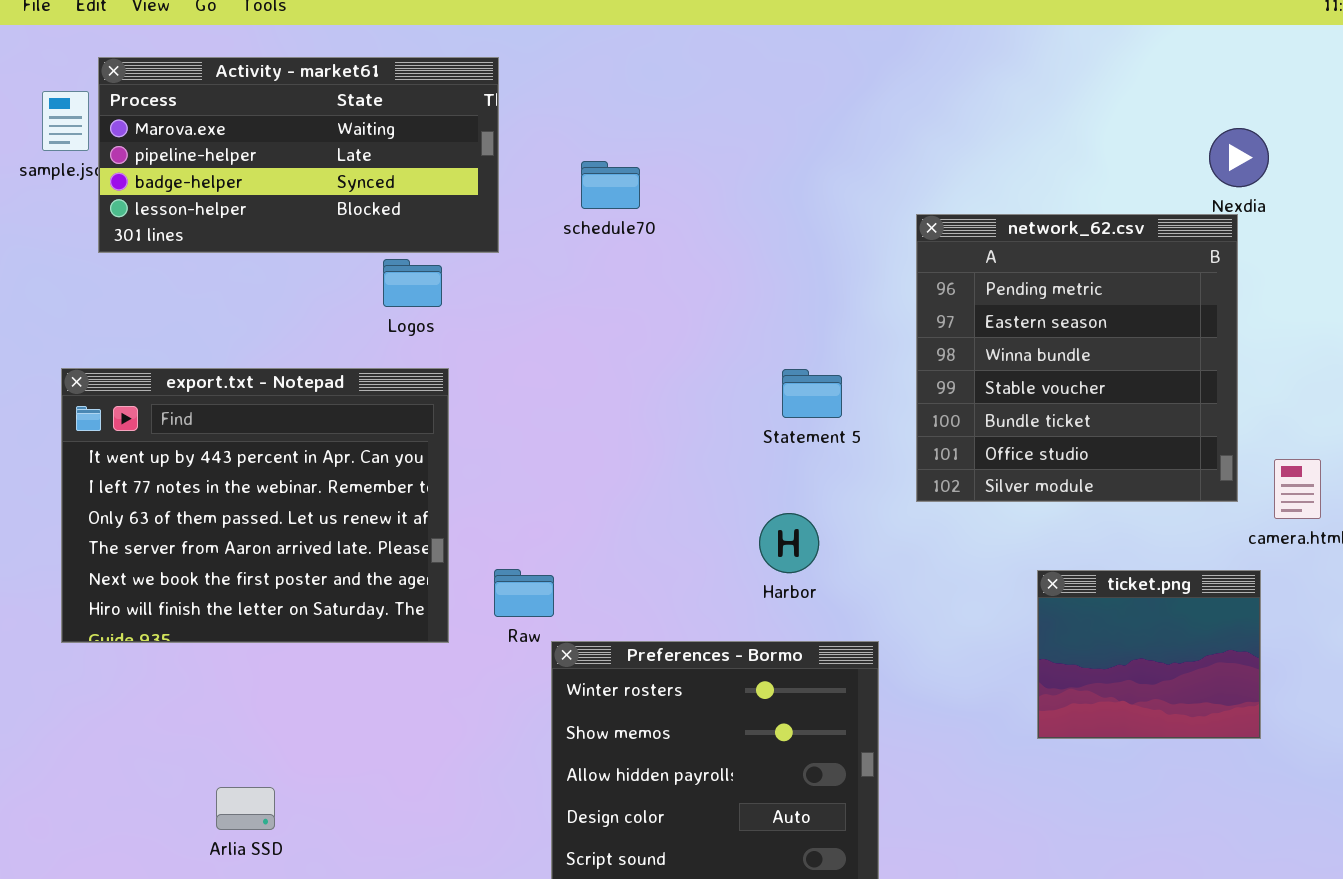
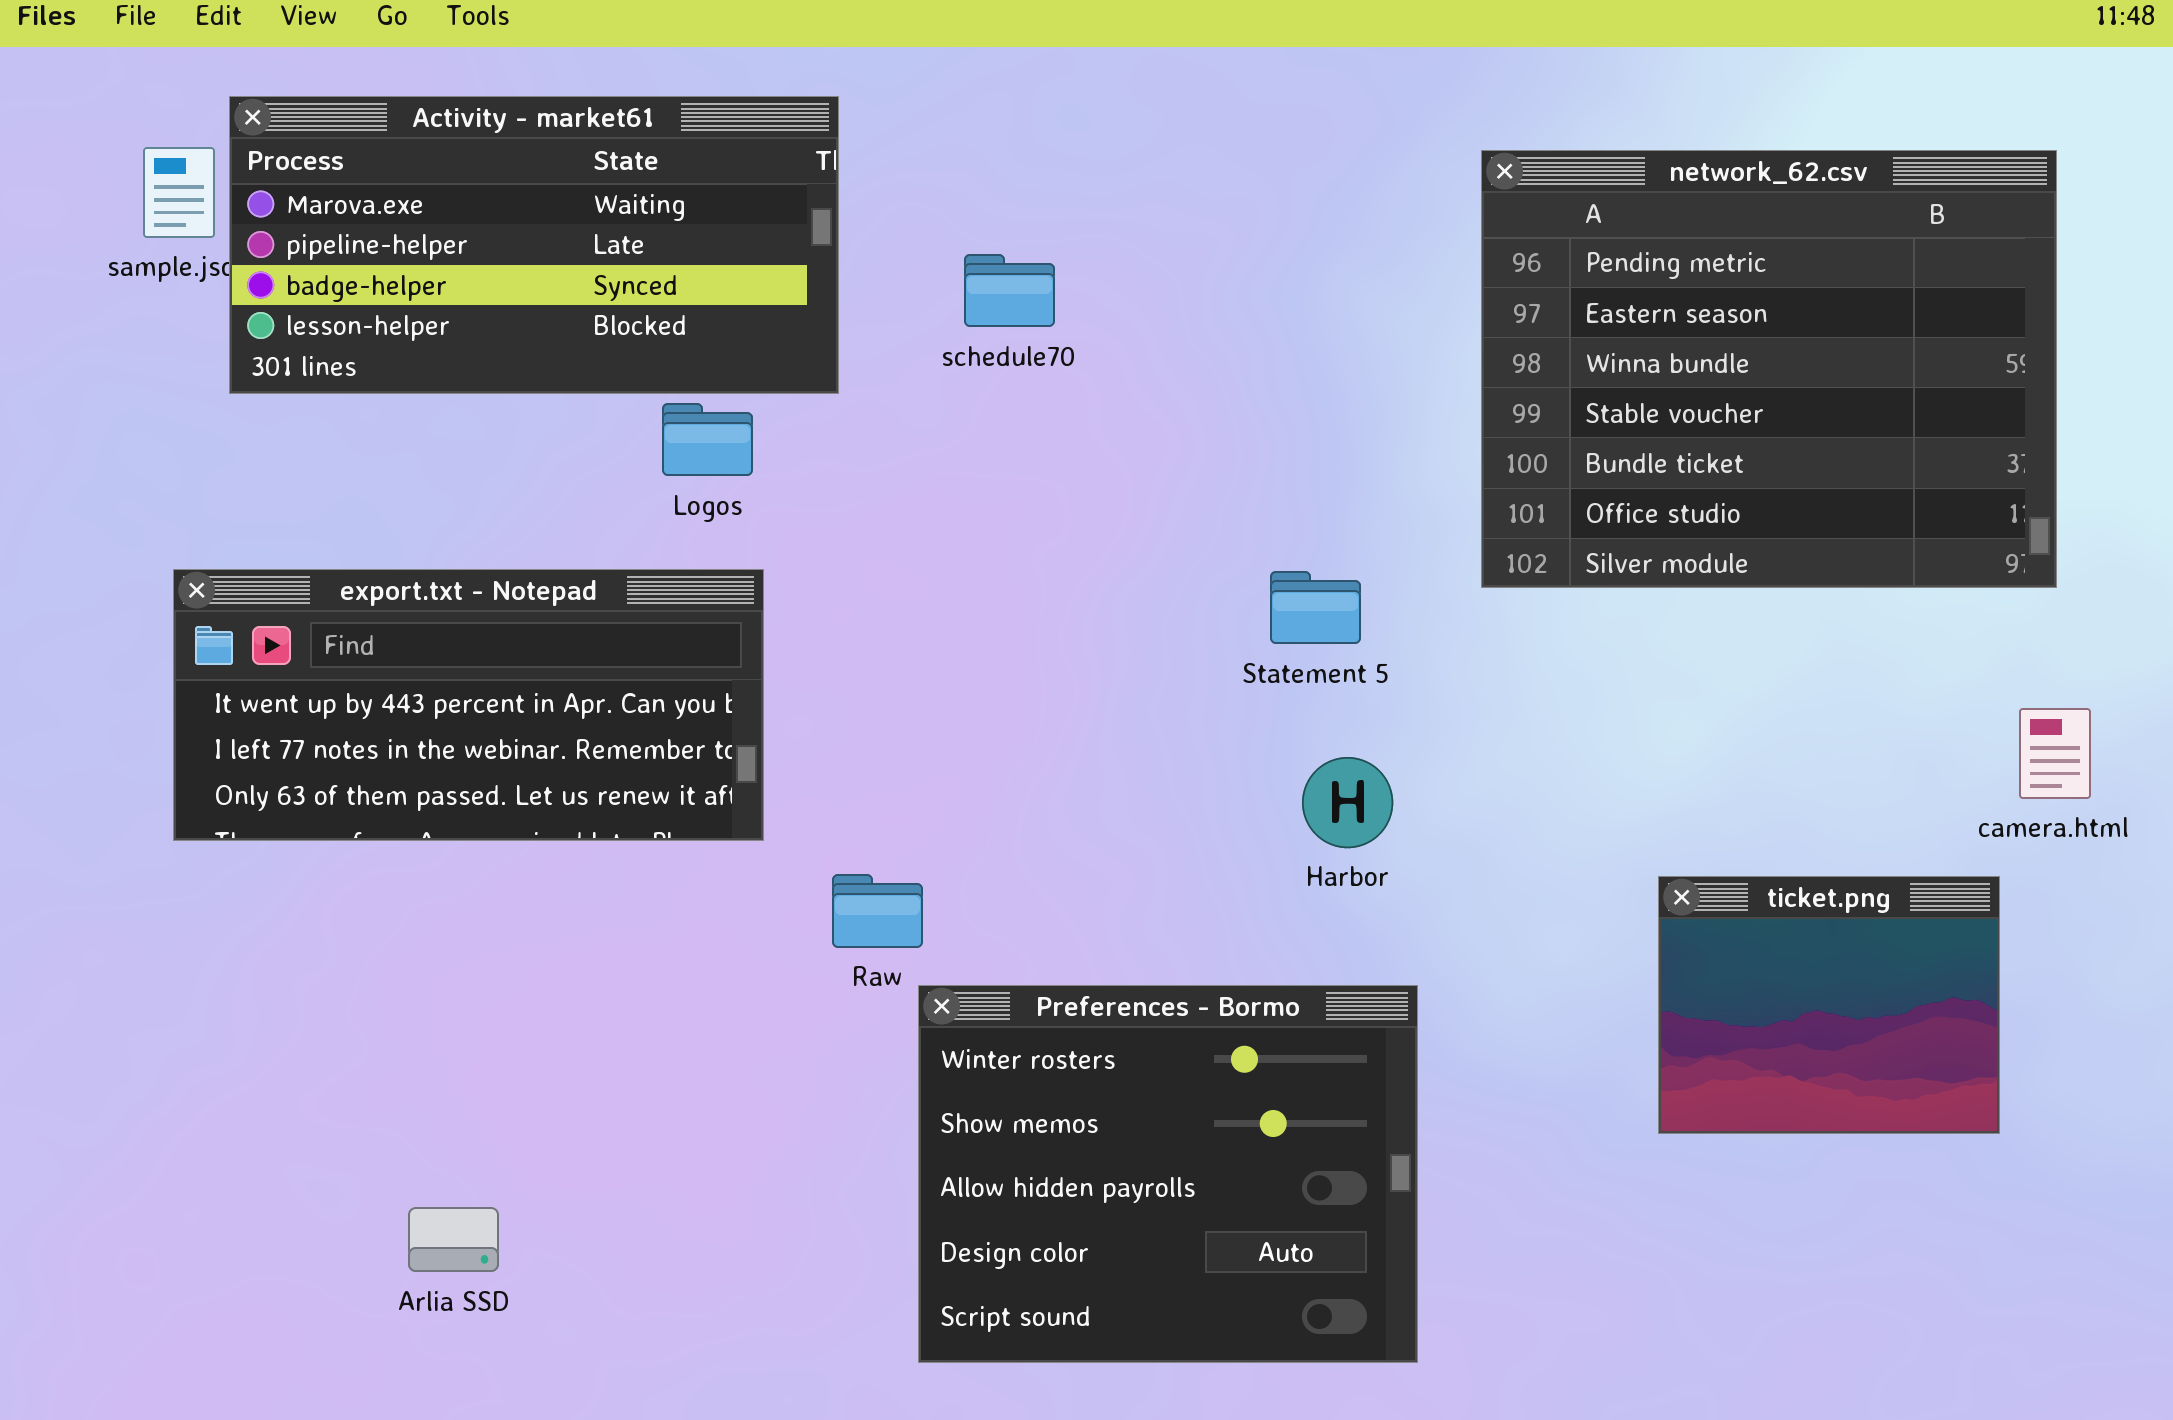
network_62.csv: [916,214,1238,502] -> [1481,150,2057,588], moved, resized
export.txt - Notepad: [61,368,449,643] -> [173,569,764,841], resized
Harbor: [759,513,819,573] -> [1302,757,1393,848], moved

